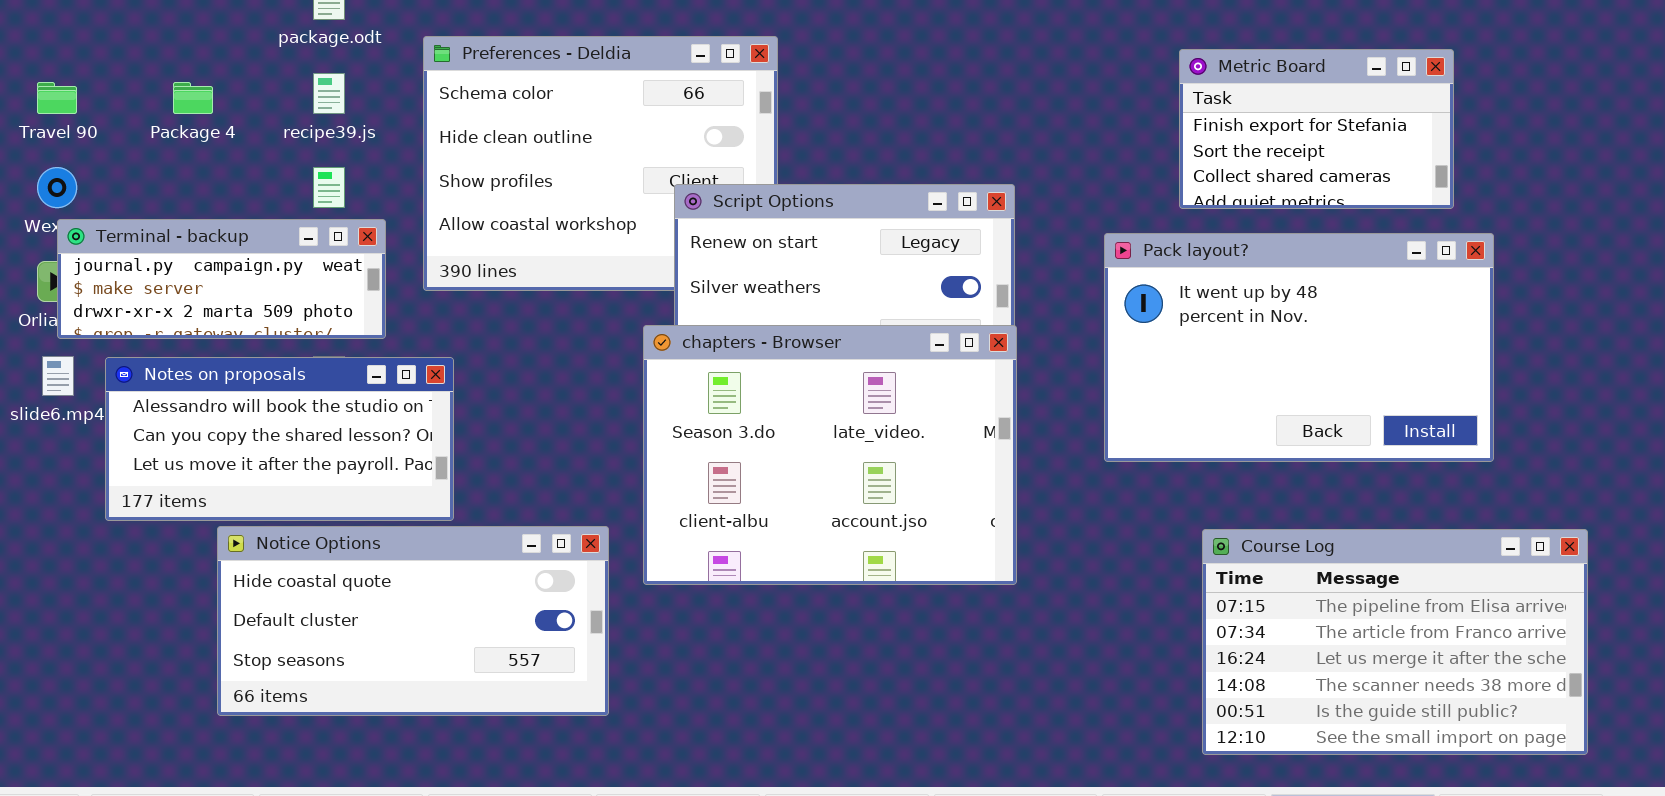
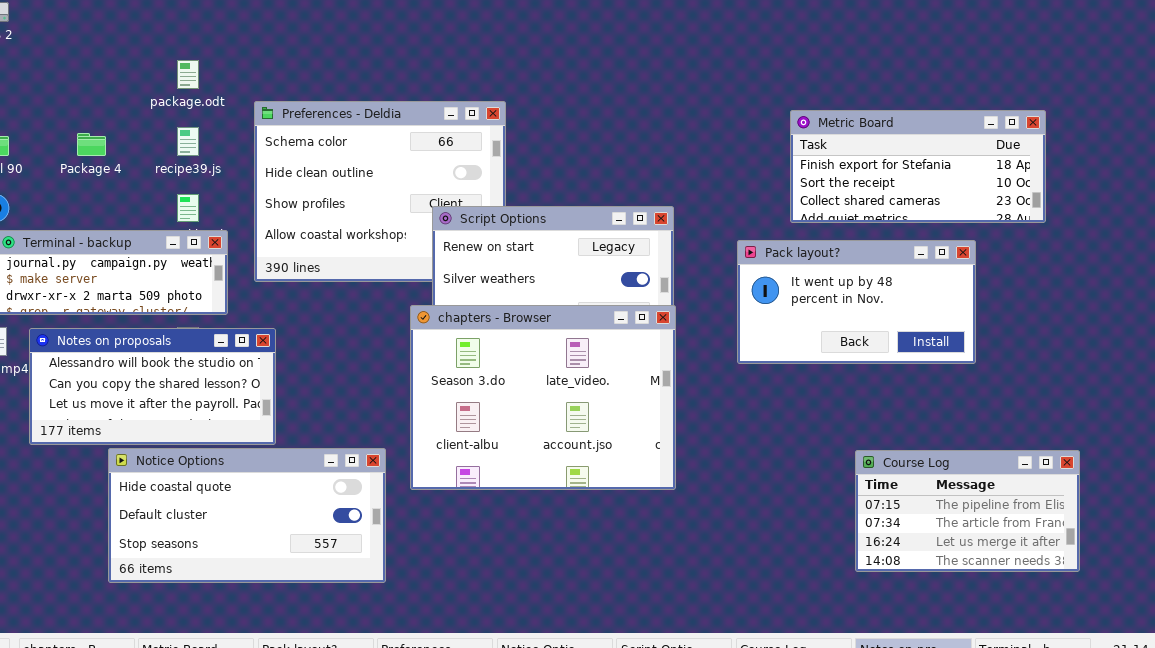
Metric Board: [1179,49,1454,209] -> [790,110,1046,223], resized
Pack layout?: [1104,233,1494,462] -> [737,240,976,364], resized
Course Log: [1202,529,1588,755] -> [855,450,1080,572], resized

